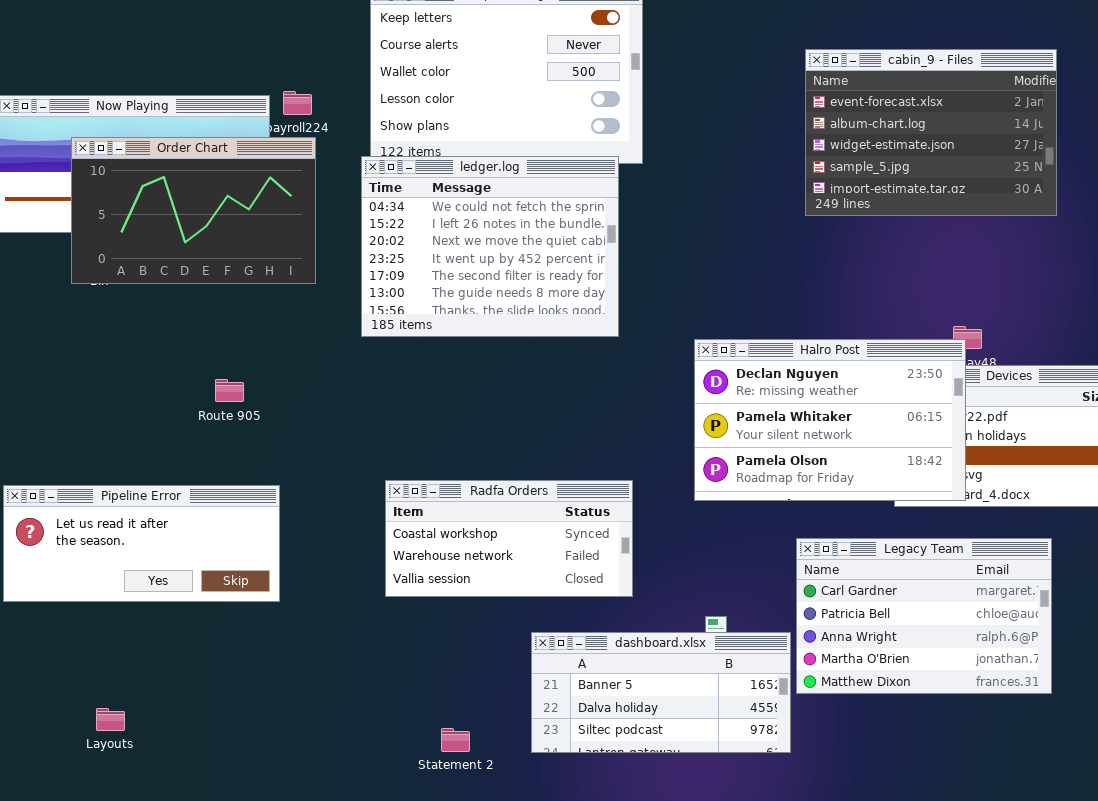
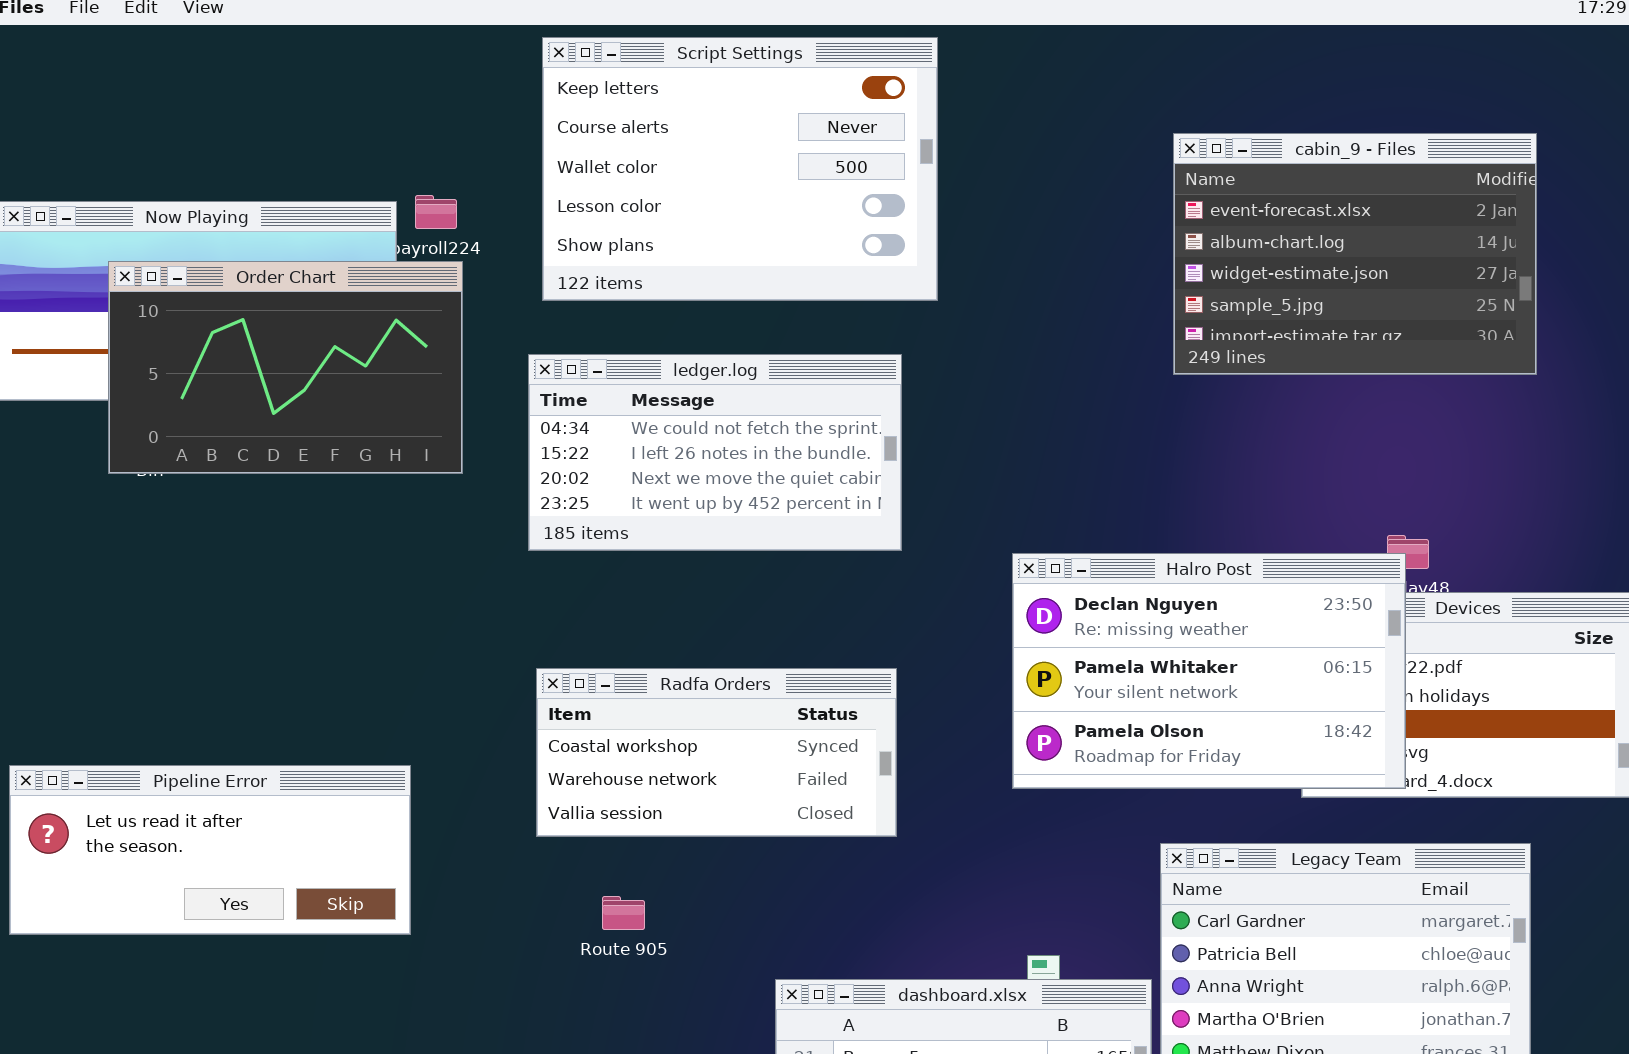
ledger.log: [361,156,619,337] -> [528,354,902,551], resized
Route 905: [215,379,244,402] -> [602,896,645,930], moved
Radfa Orders: [385,480,633,597] -> [536,668,897,837], moved

